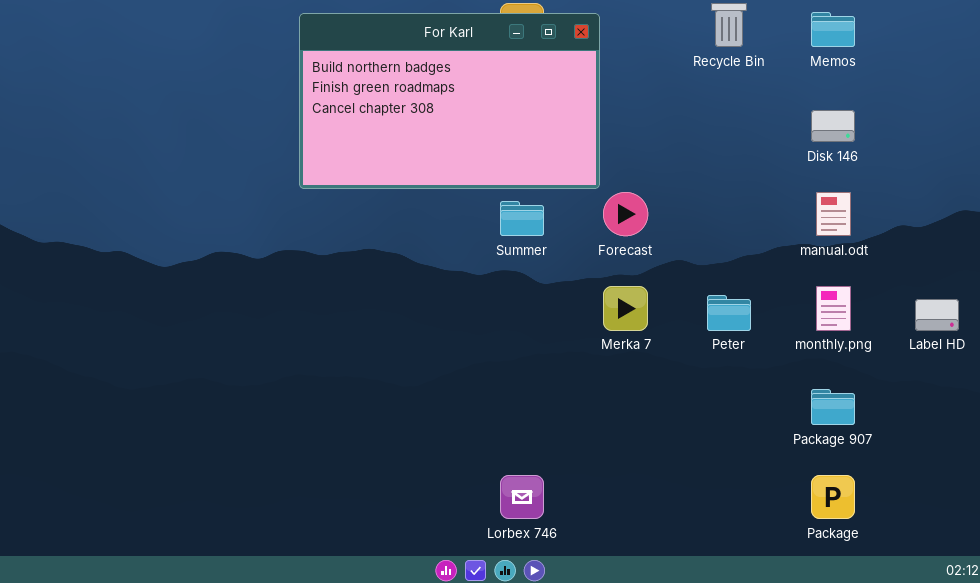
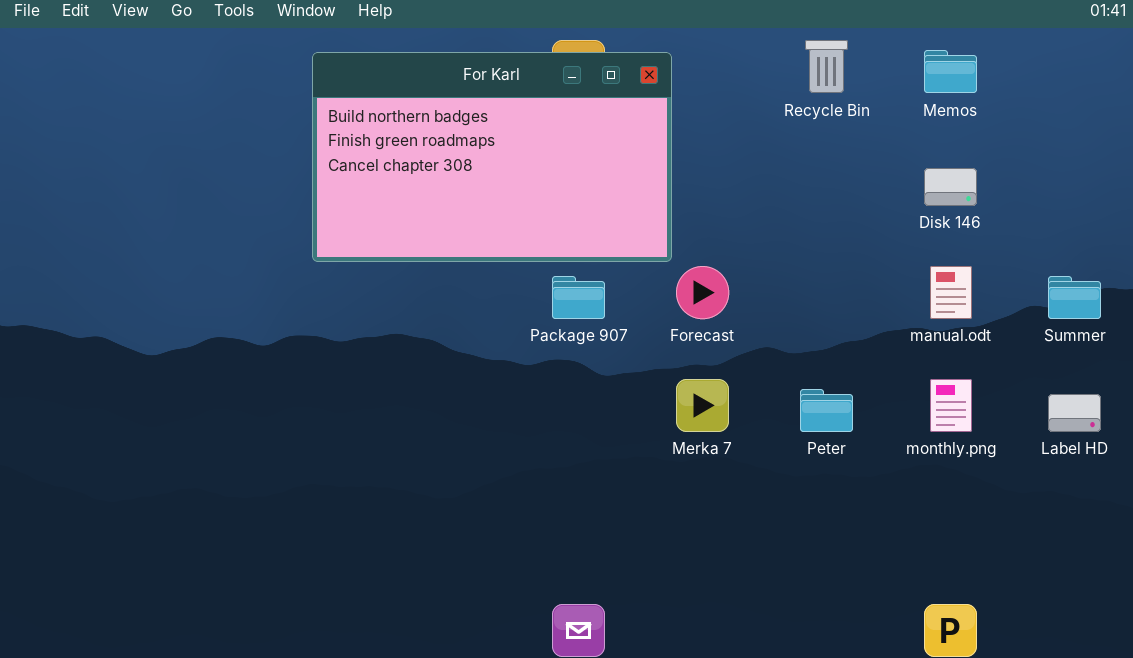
Summer: [500,201,544,236] -> [1048,276,1101,319], moved
Package 907: [811,389,855,425] -> [552,276,605,319], moved

